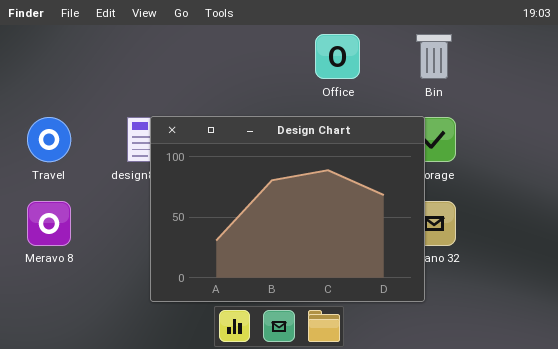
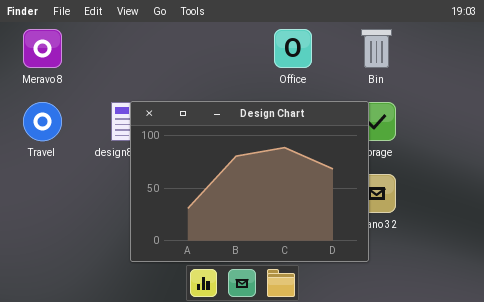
Meravo 8: [27,201,71,246] -> [23,29,62,68], moved

